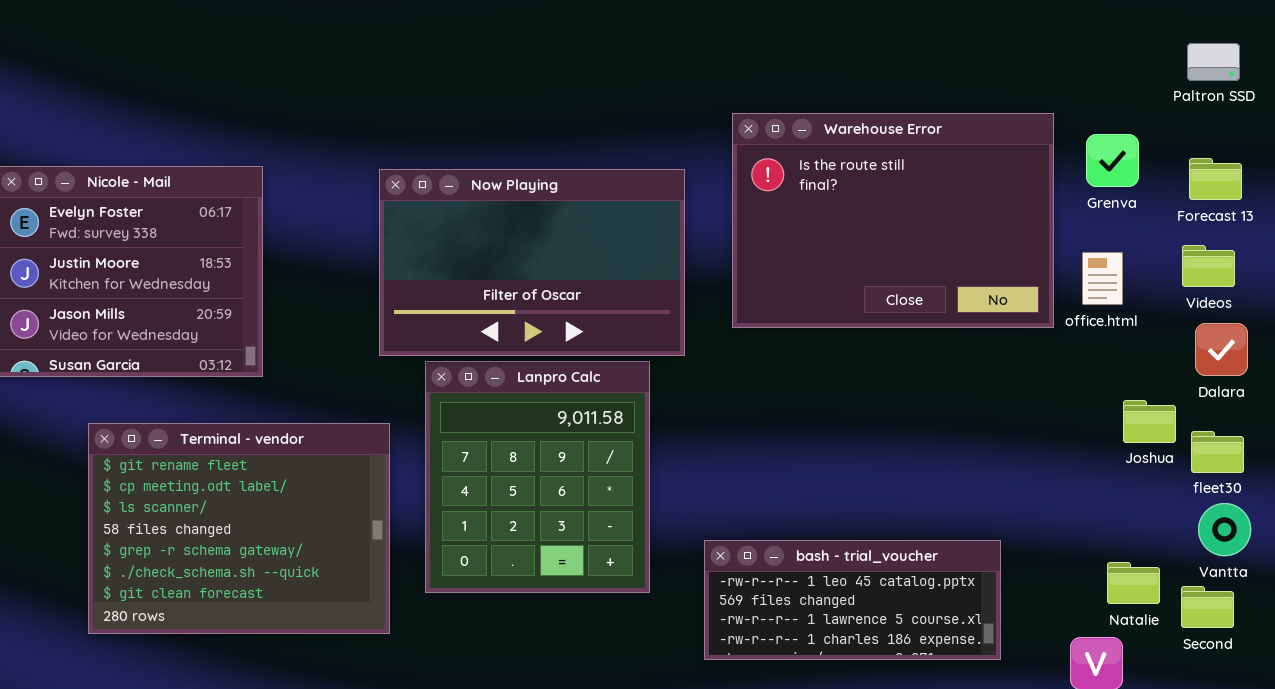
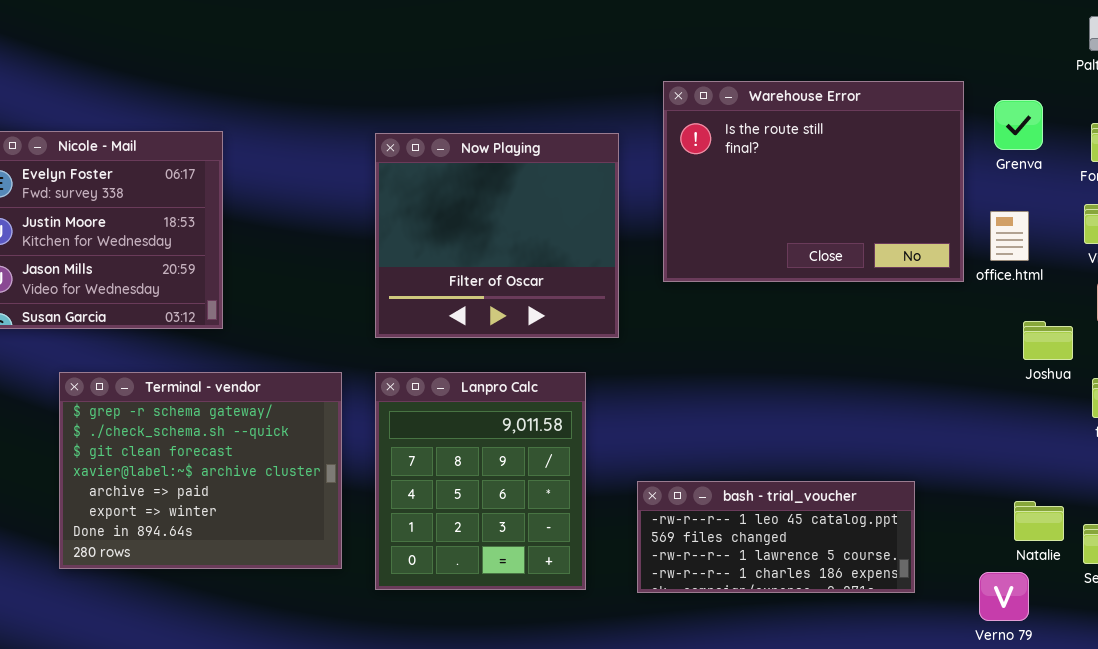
Now Playing: [379,169,685,356] -> [375,133,619,338], resized
Lanpro Calc: [425,361,650,593] -> [375,372,586,590], moved
Joshua: [1123,400,1176,443] -> [1023,321,1073,360], moved
Terminal - vendor: [88,423,390,634] -> [59,372,342,569], scrolled down 4 rows

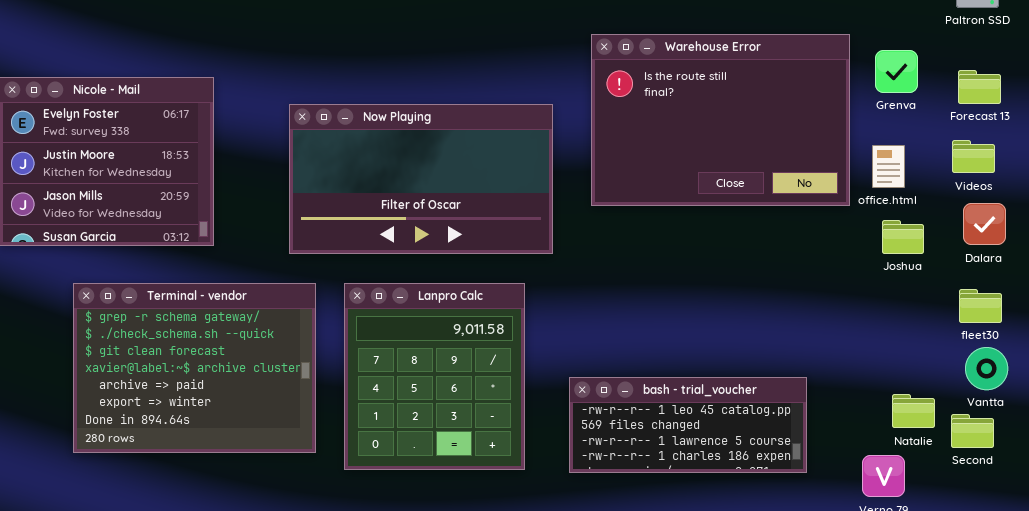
Now Playing: [375,133,619,338] -> [289,104,553,254], resized
Joshua: [1023,321,1073,360] -> [882,220,924,254], moved

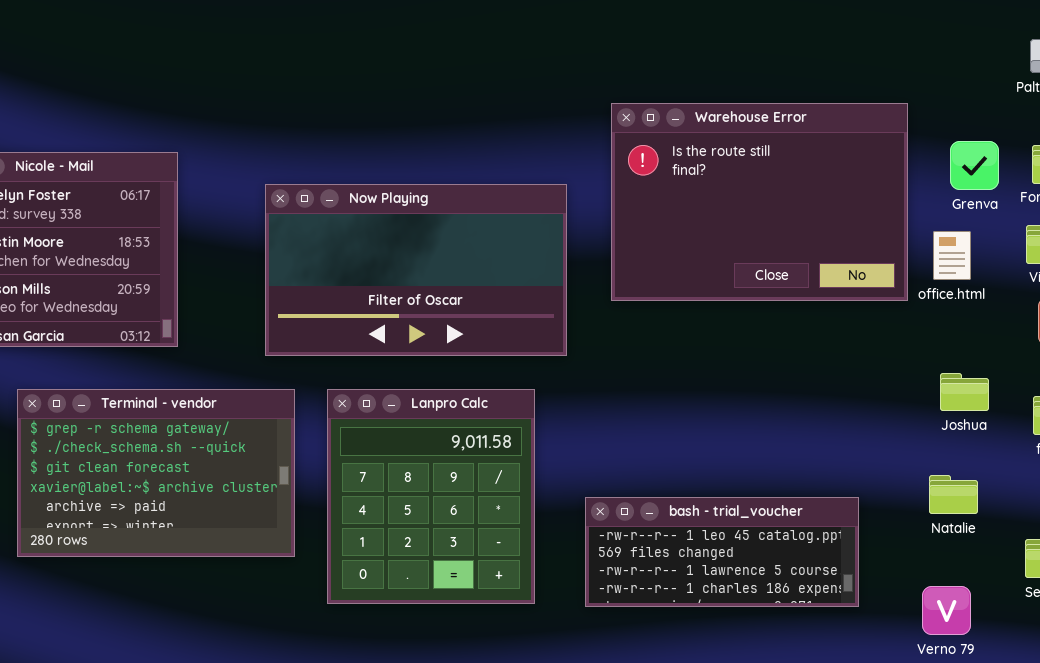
Grenva: [875,50,918,93] -> [950,141,999,190], moved
Joshua: [882,220,924,254] -> [940,373,989,411], moved
Terminal - vendor: [73,283,316,453] -> [17,389,295,557], resized
Natalie: [892,394,935,428] -> [929,475,978,514], moved

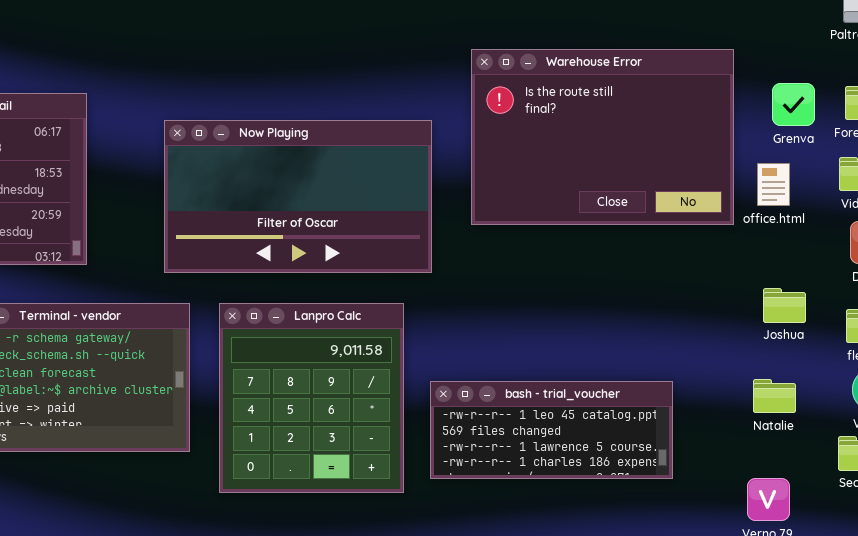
bash - trial_voucher: [585,497,859,607] -> [430,381,673,479], moved

